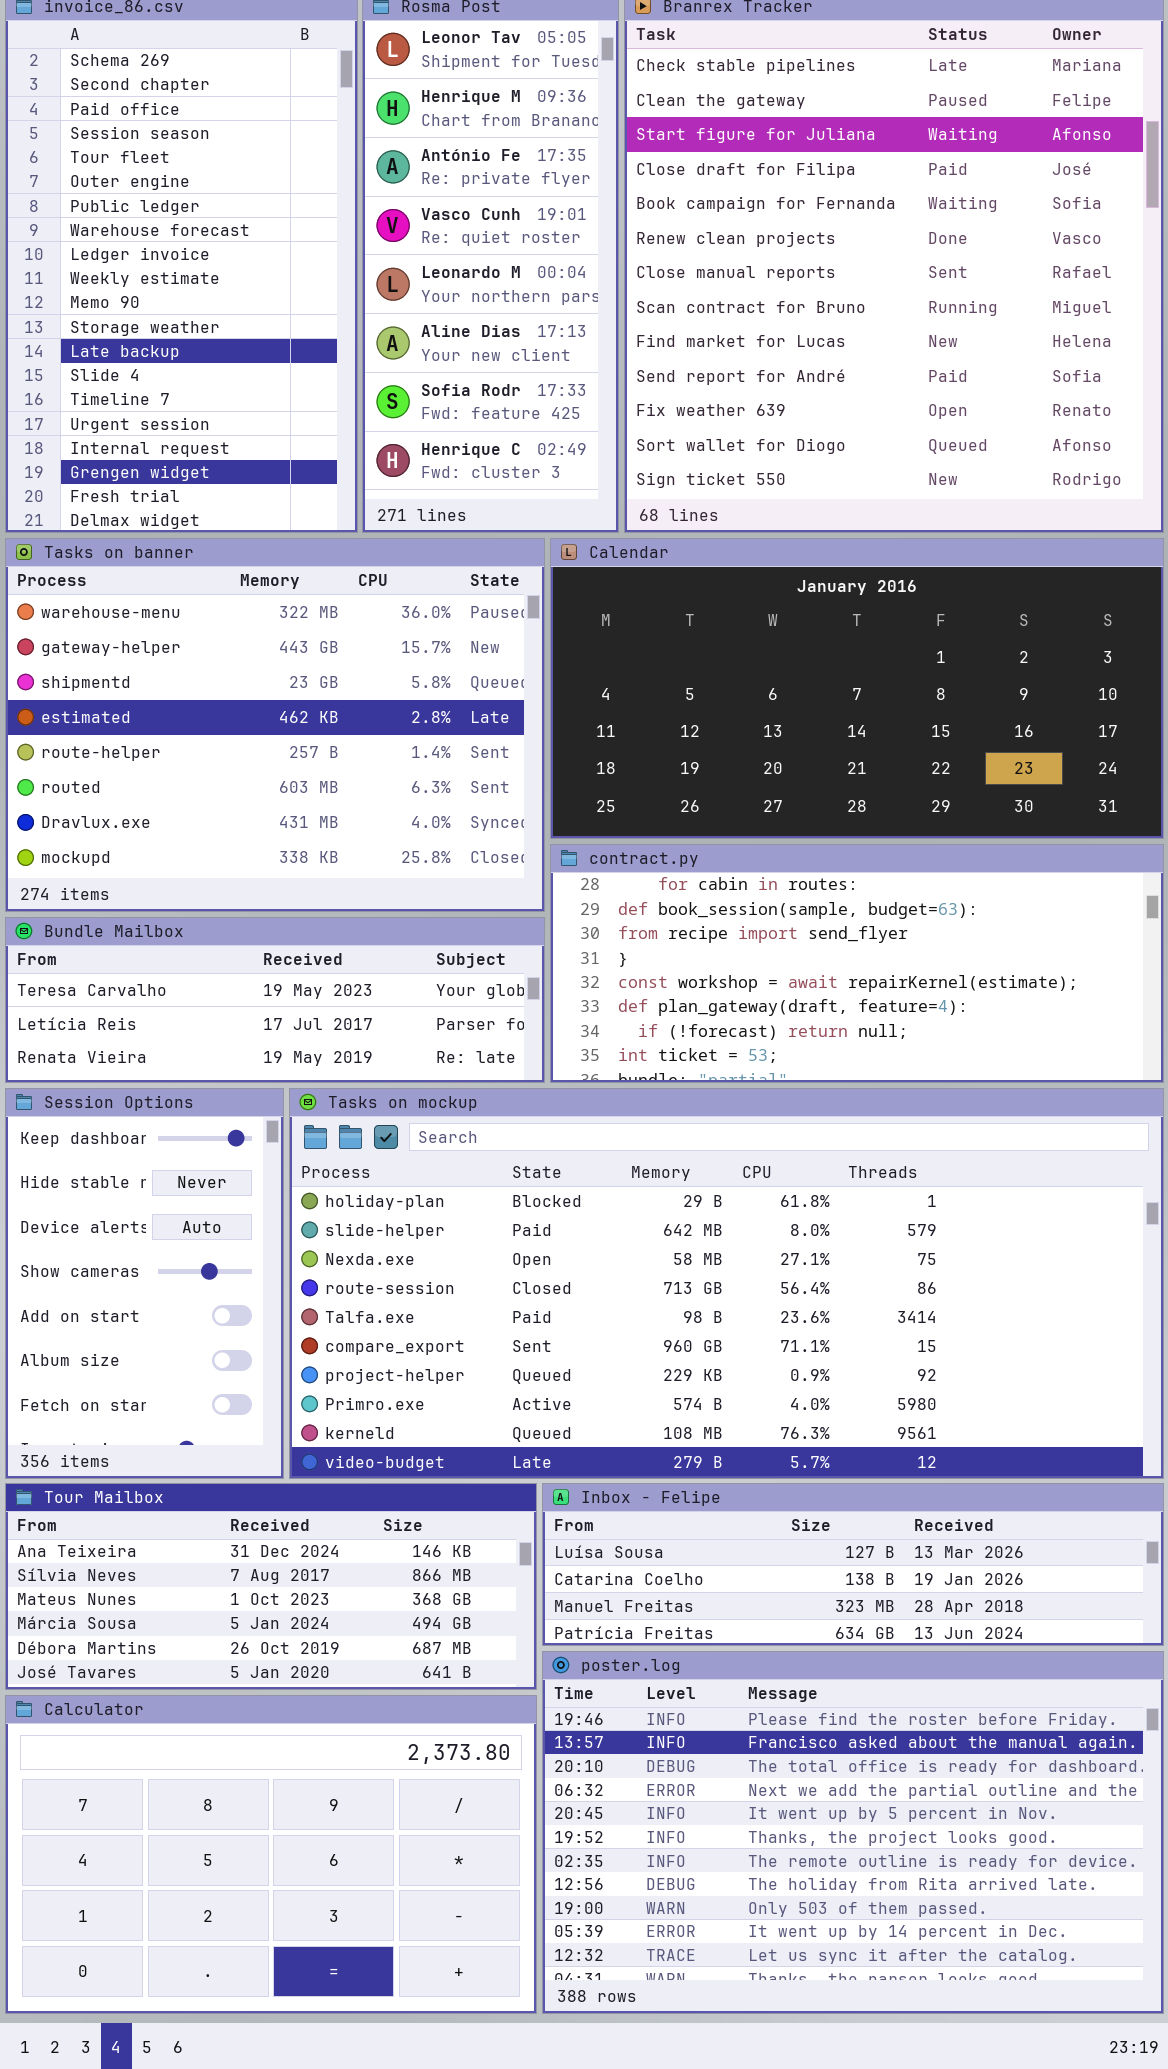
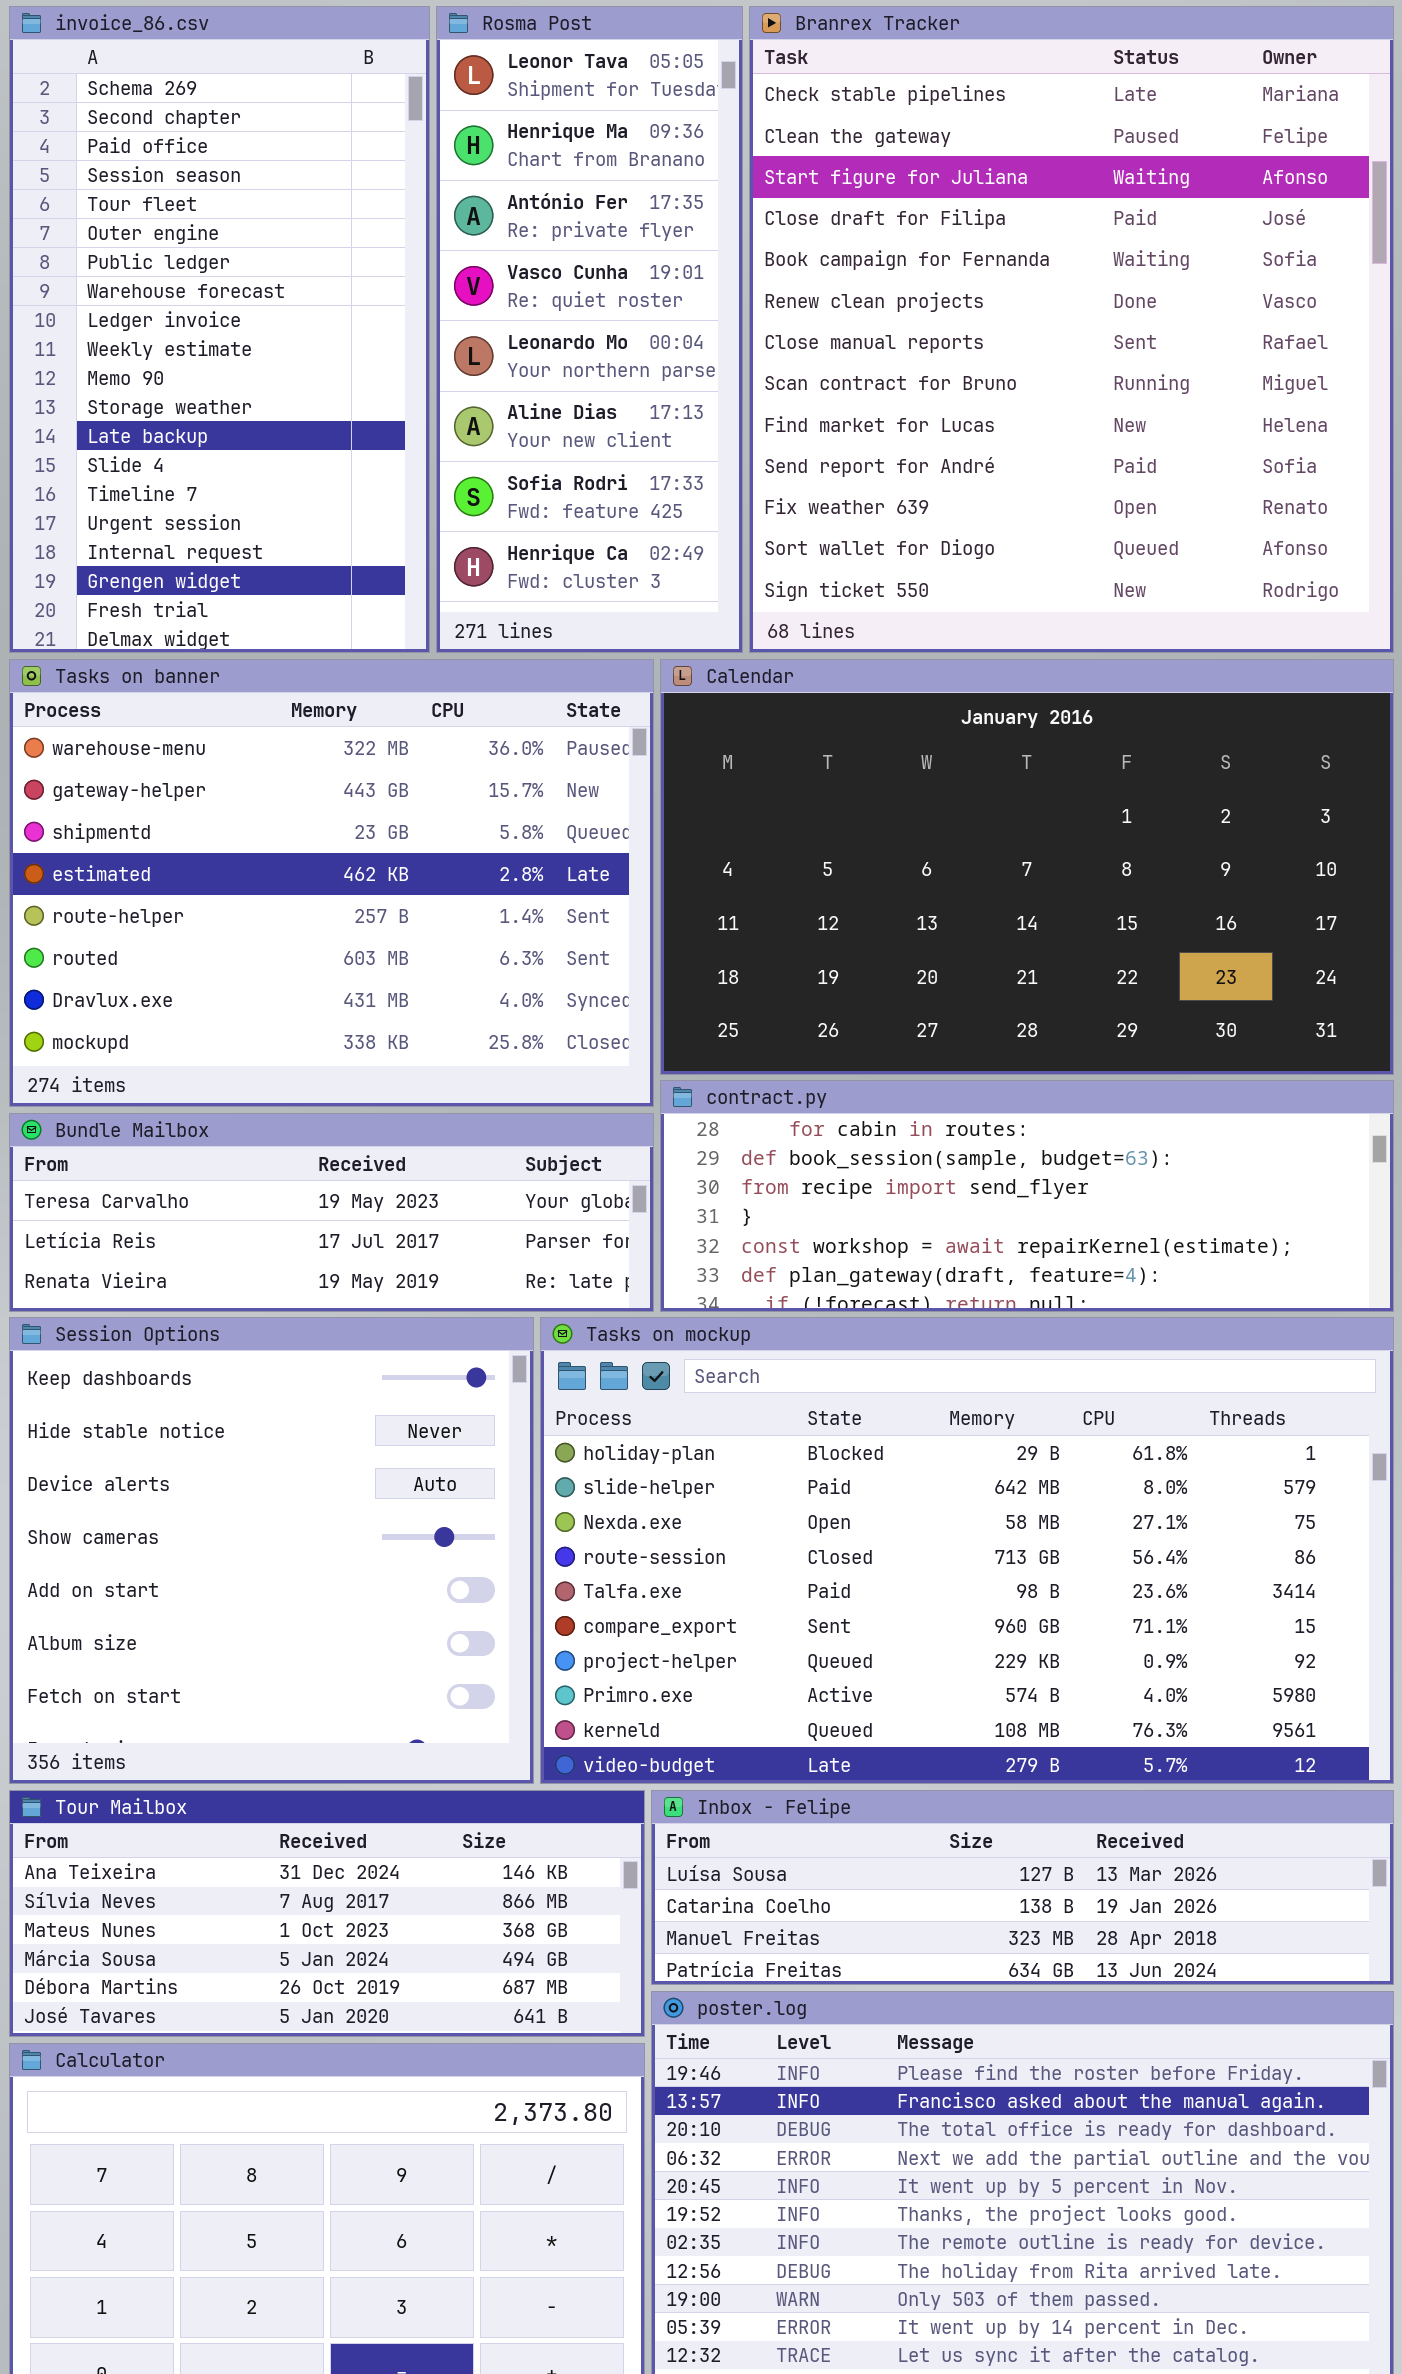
Calendar: [550,538,1164,839] -> [660,659,1394,1075], resized
contract.py: [550,844,1164,1083] -> [660,1080,1394,1312], resized
Session Options: [5,1088,284,1479] -> [9,1317,534,1784], resized
Tasks on mockup: [289,1088,1164,1479] -> [540,1317,1394,1784], resized

